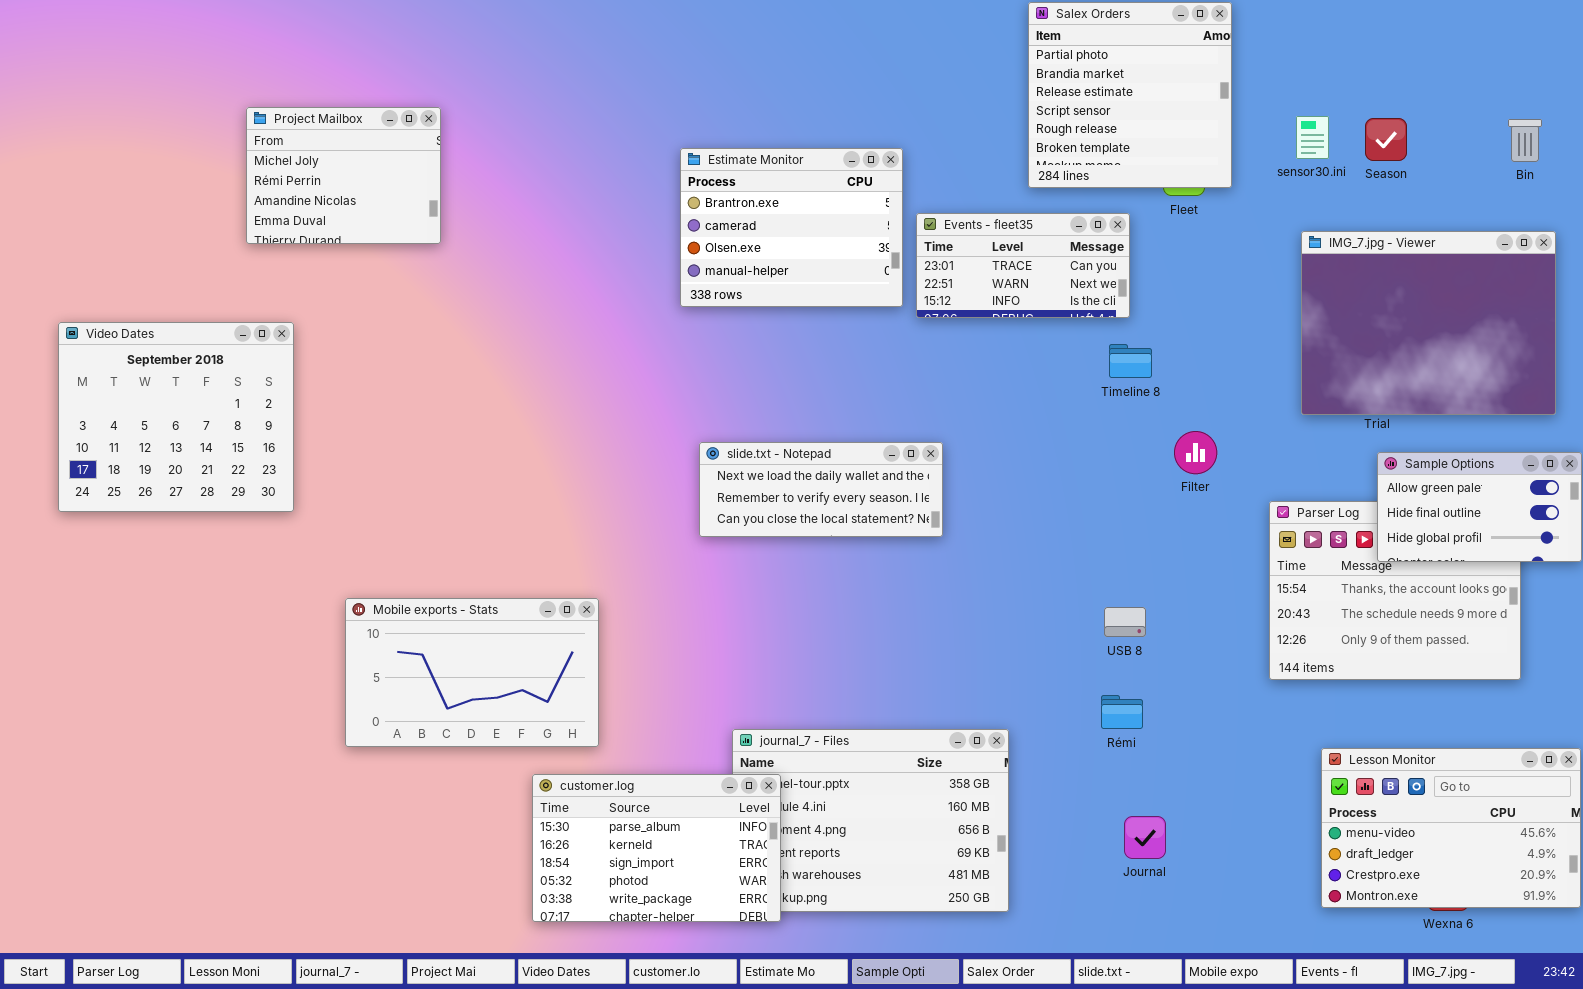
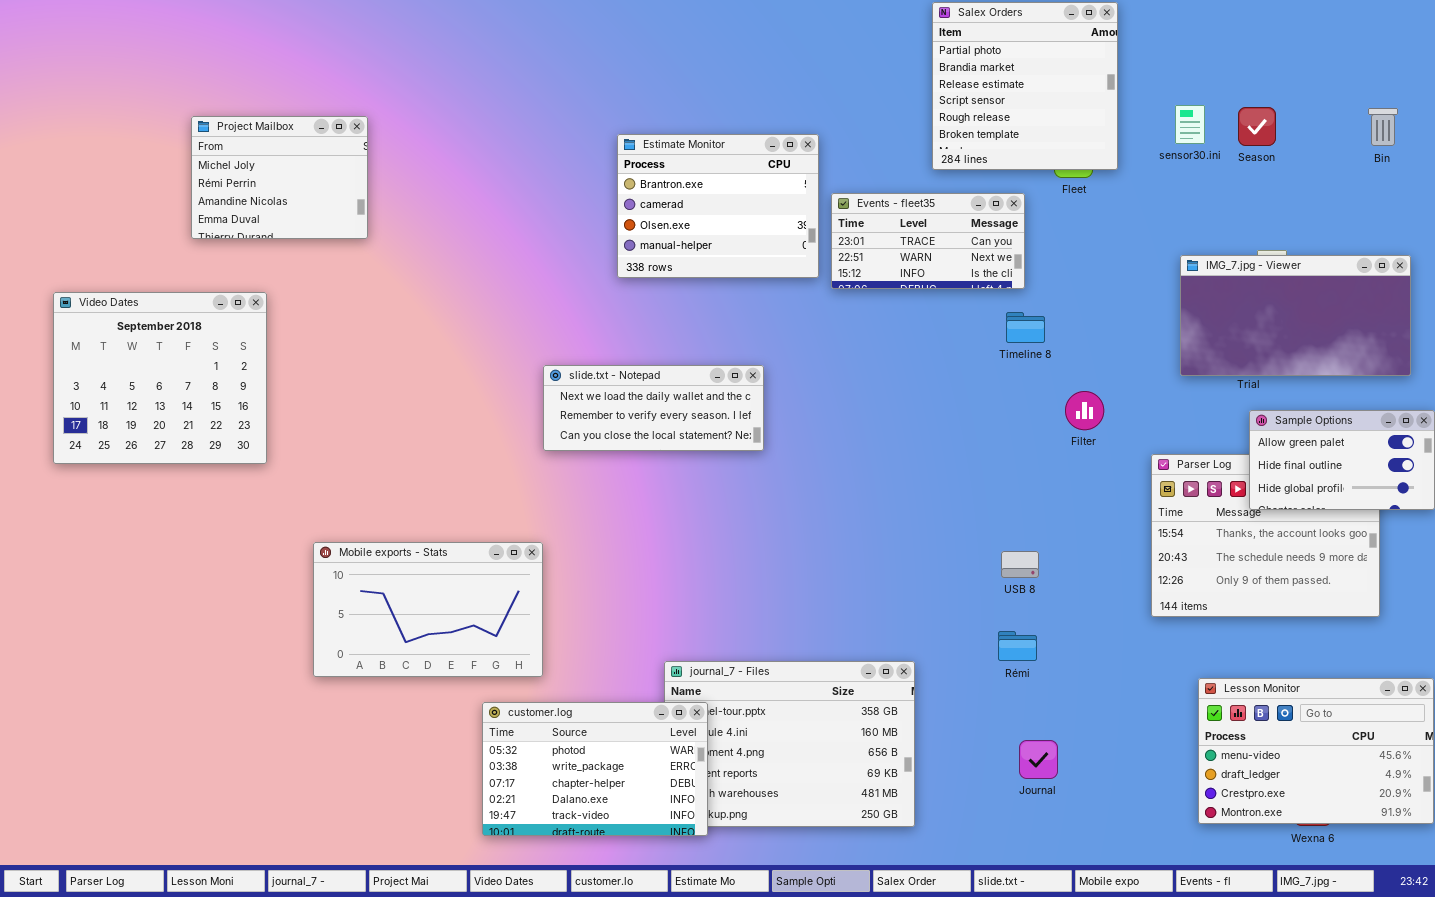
Project Mailbox: [246,107,441,244] -> [191,116,368,239], moved
IMG_7.jpg - Viewer: [1301,231,1556,415] -> [1180,255,1411,376], resized
slide.txt - Notepad: [699,442,943,537] -> [543,365,764,451], moved
customer.log: [532,774,781,922] -> [482,702,708,836], scrolled down 3 rows

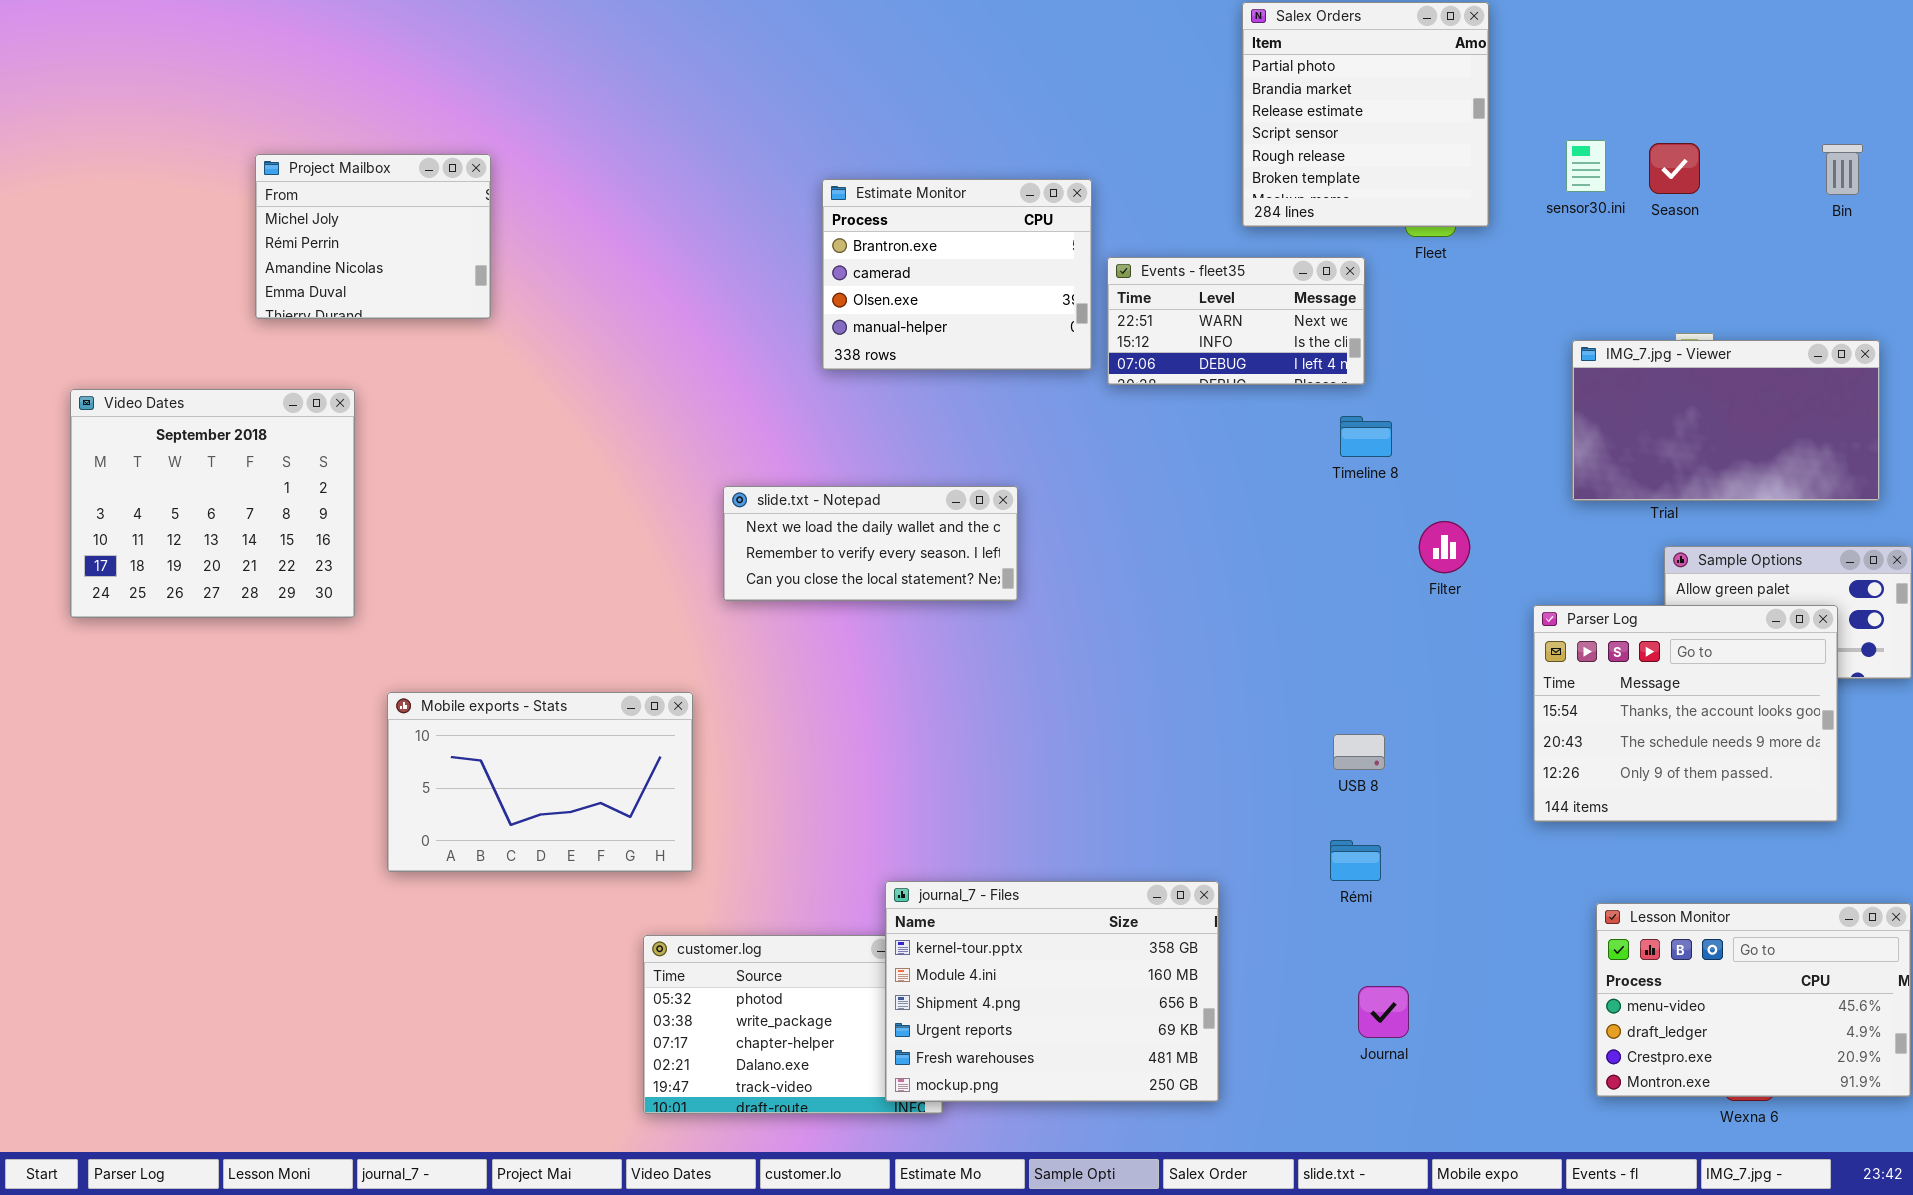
Events - fleet35: [831,193,1025,289] -> [1107,257,1365,385], scrolled down 1 row
Parser Log: [1151,454,1380,617] -> [1533,605,1838,822], raised
Mobile exports - Stats: [313,542,543,677] -> [387,692,693,872], moved
journal_7 - Files: [664,661,915,827] -> [885,881,1219,1102], raised

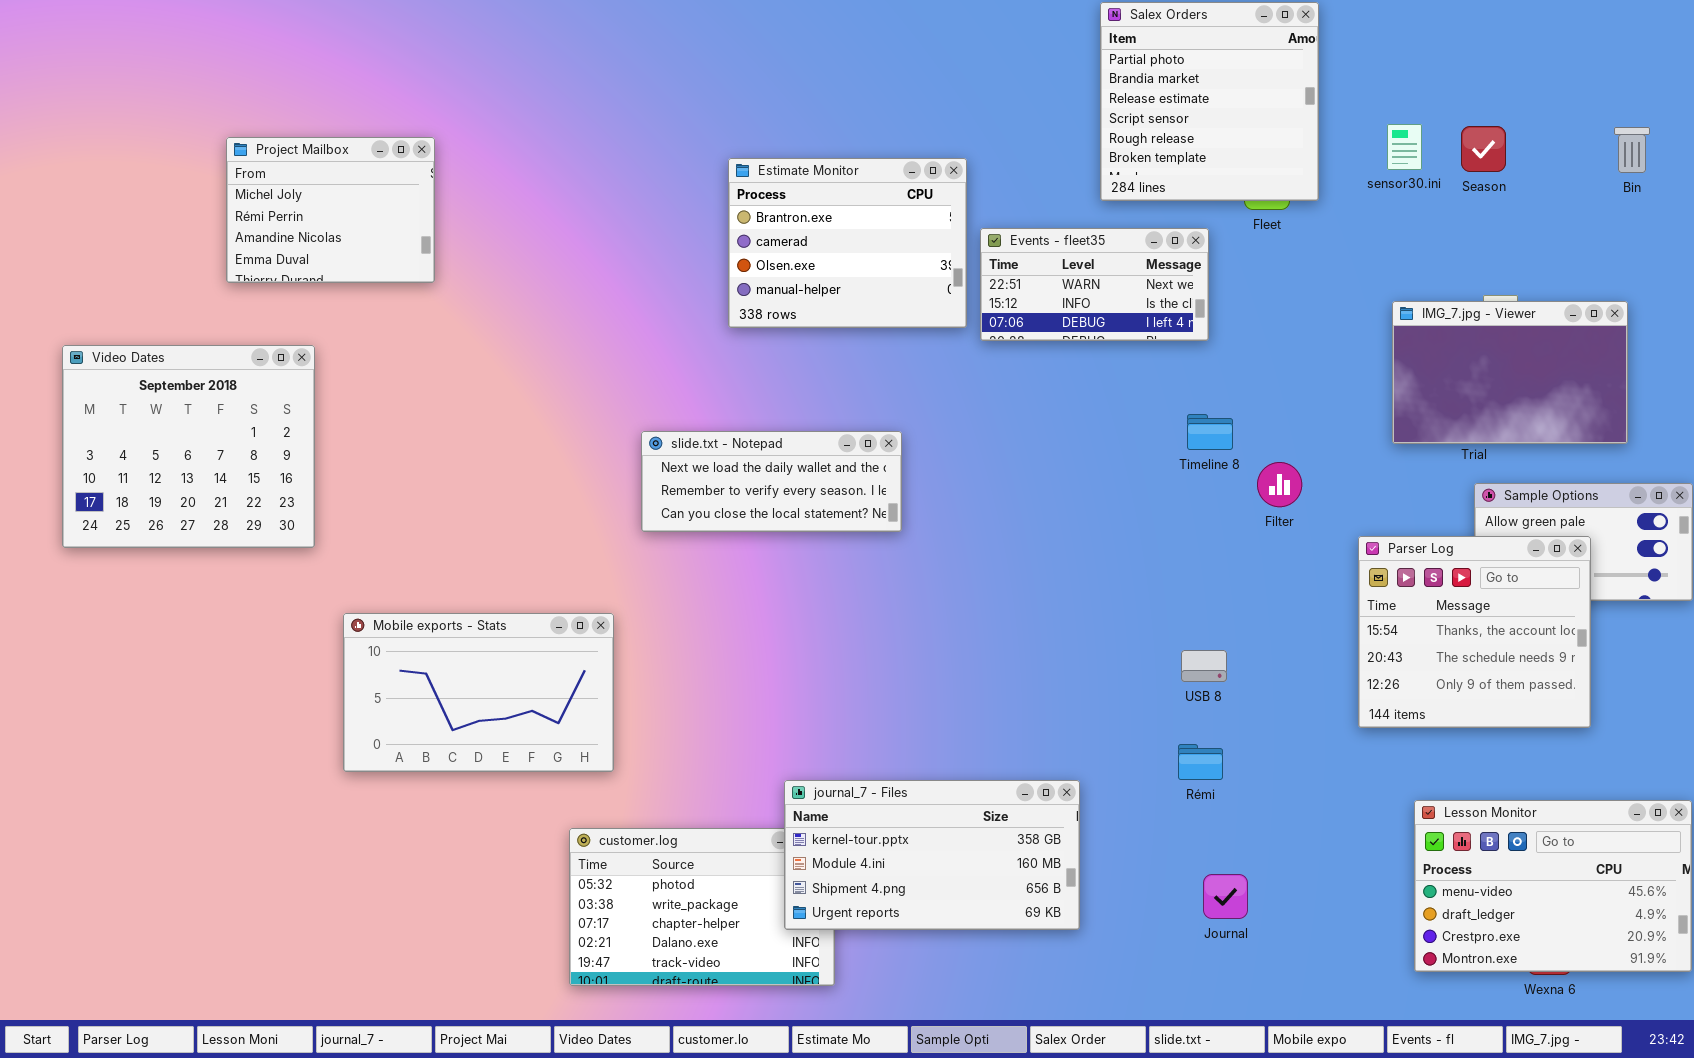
IMG_7.jpg - Viewer: [1572,340,1880,501] -> [1392,301,1628,444], resized
Timeline 8: [1340,416,1392,457] -> [1187,414,1233,450], moved
Parser Log: [1533,605,1838,822] -> [1358,536,1591,728], resized
journal_7 - Files: [885,881,1219,1102] -> [784,780,1080,930], resized

